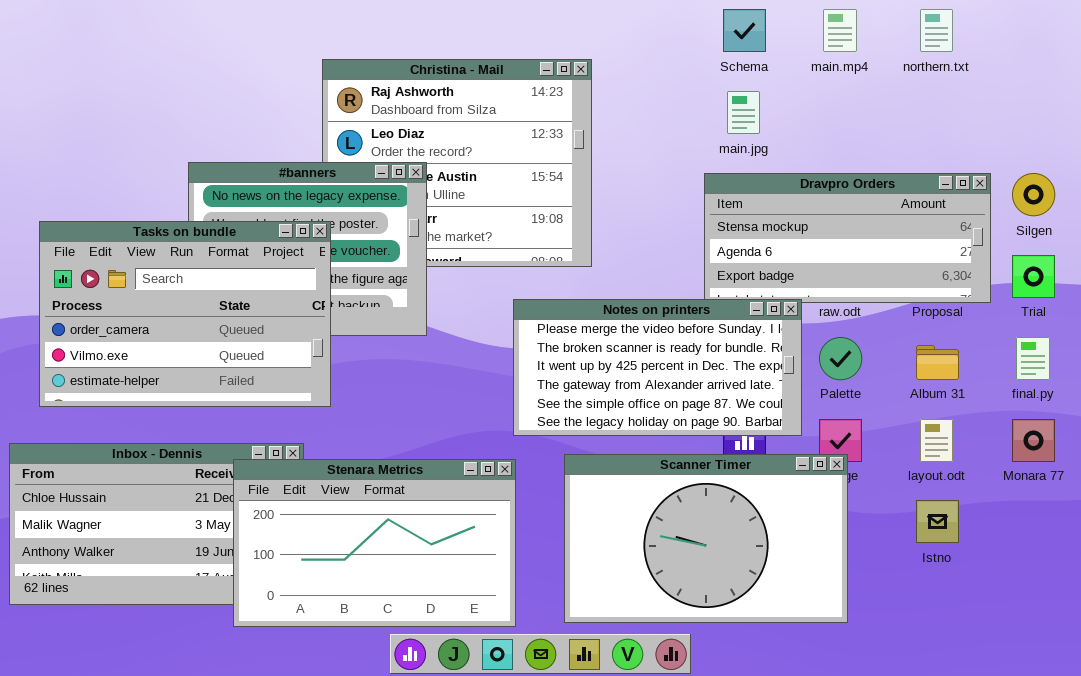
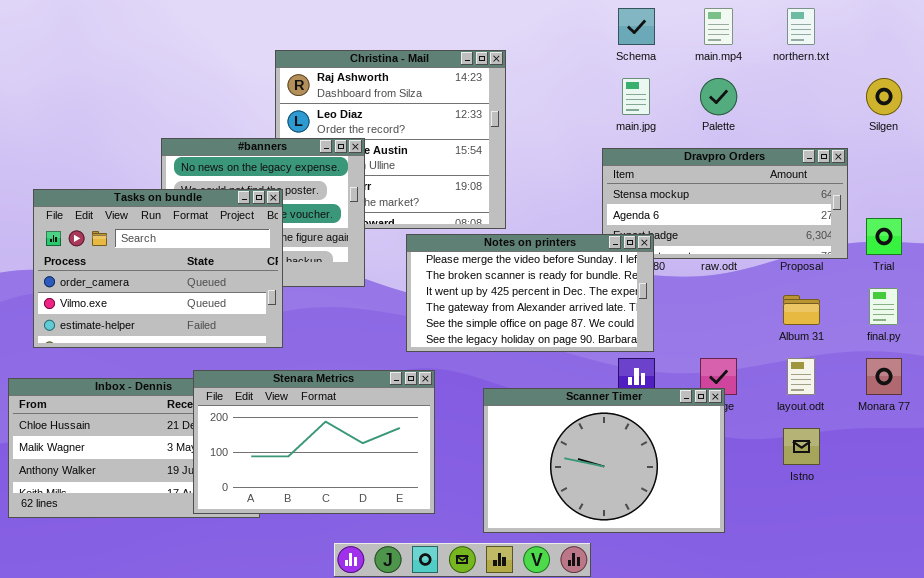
Silgen: [1012,173,1055,216] -> [866,78,902,115], moved
Notes on printers: [513,299,802,436] -> [406,234,654,352], moved
Palette: [819,337,862,380] -> [700,78,737,115], moved
Stenara Metrics: [233,459,516,627] -> [193,370,435,514], moved

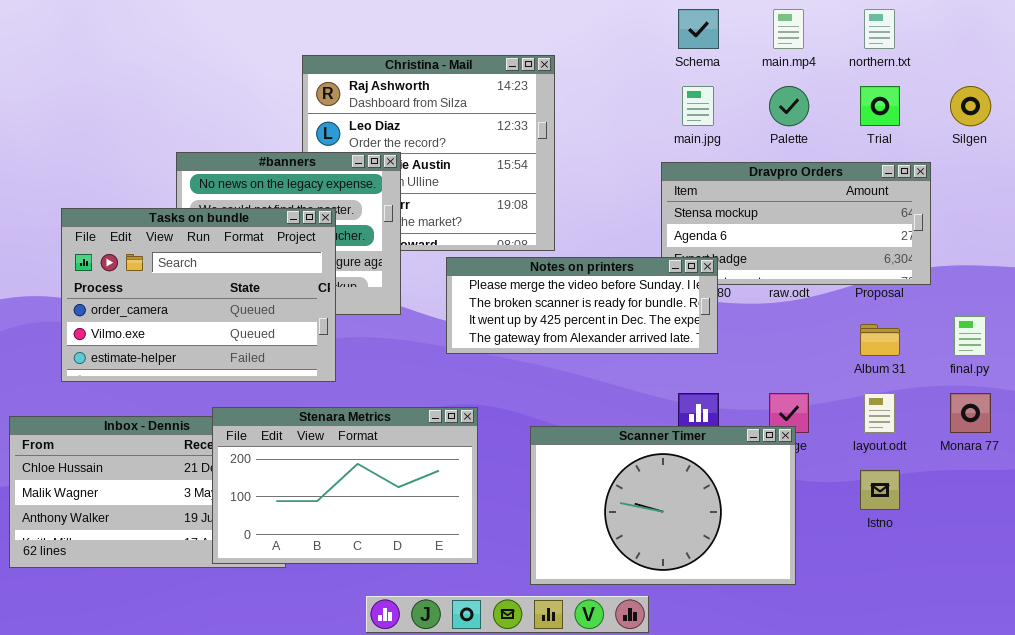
Tasks on bundle: [33,189,283,348] -> [61,208,336,382], moved
Trial: [866,218,902,255] -> [860,86,900,126], moved
Notes on printers: [406,234,654,352] -> [446,257,718,354], resized

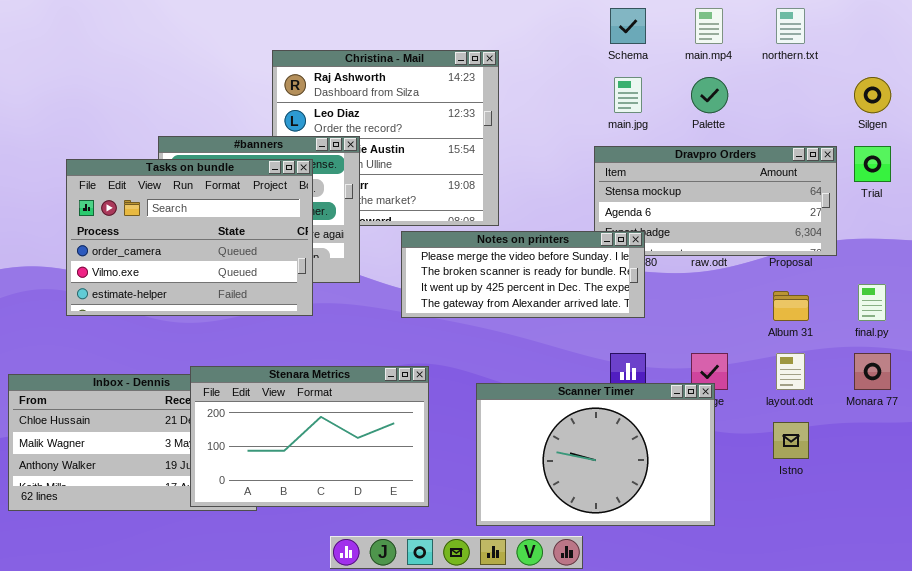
Trial: [860,86,900,126] -> [854,146,891,182], moved
Tasks on bundle: [61,208,336,382] -> [66,159,313,316], moved

